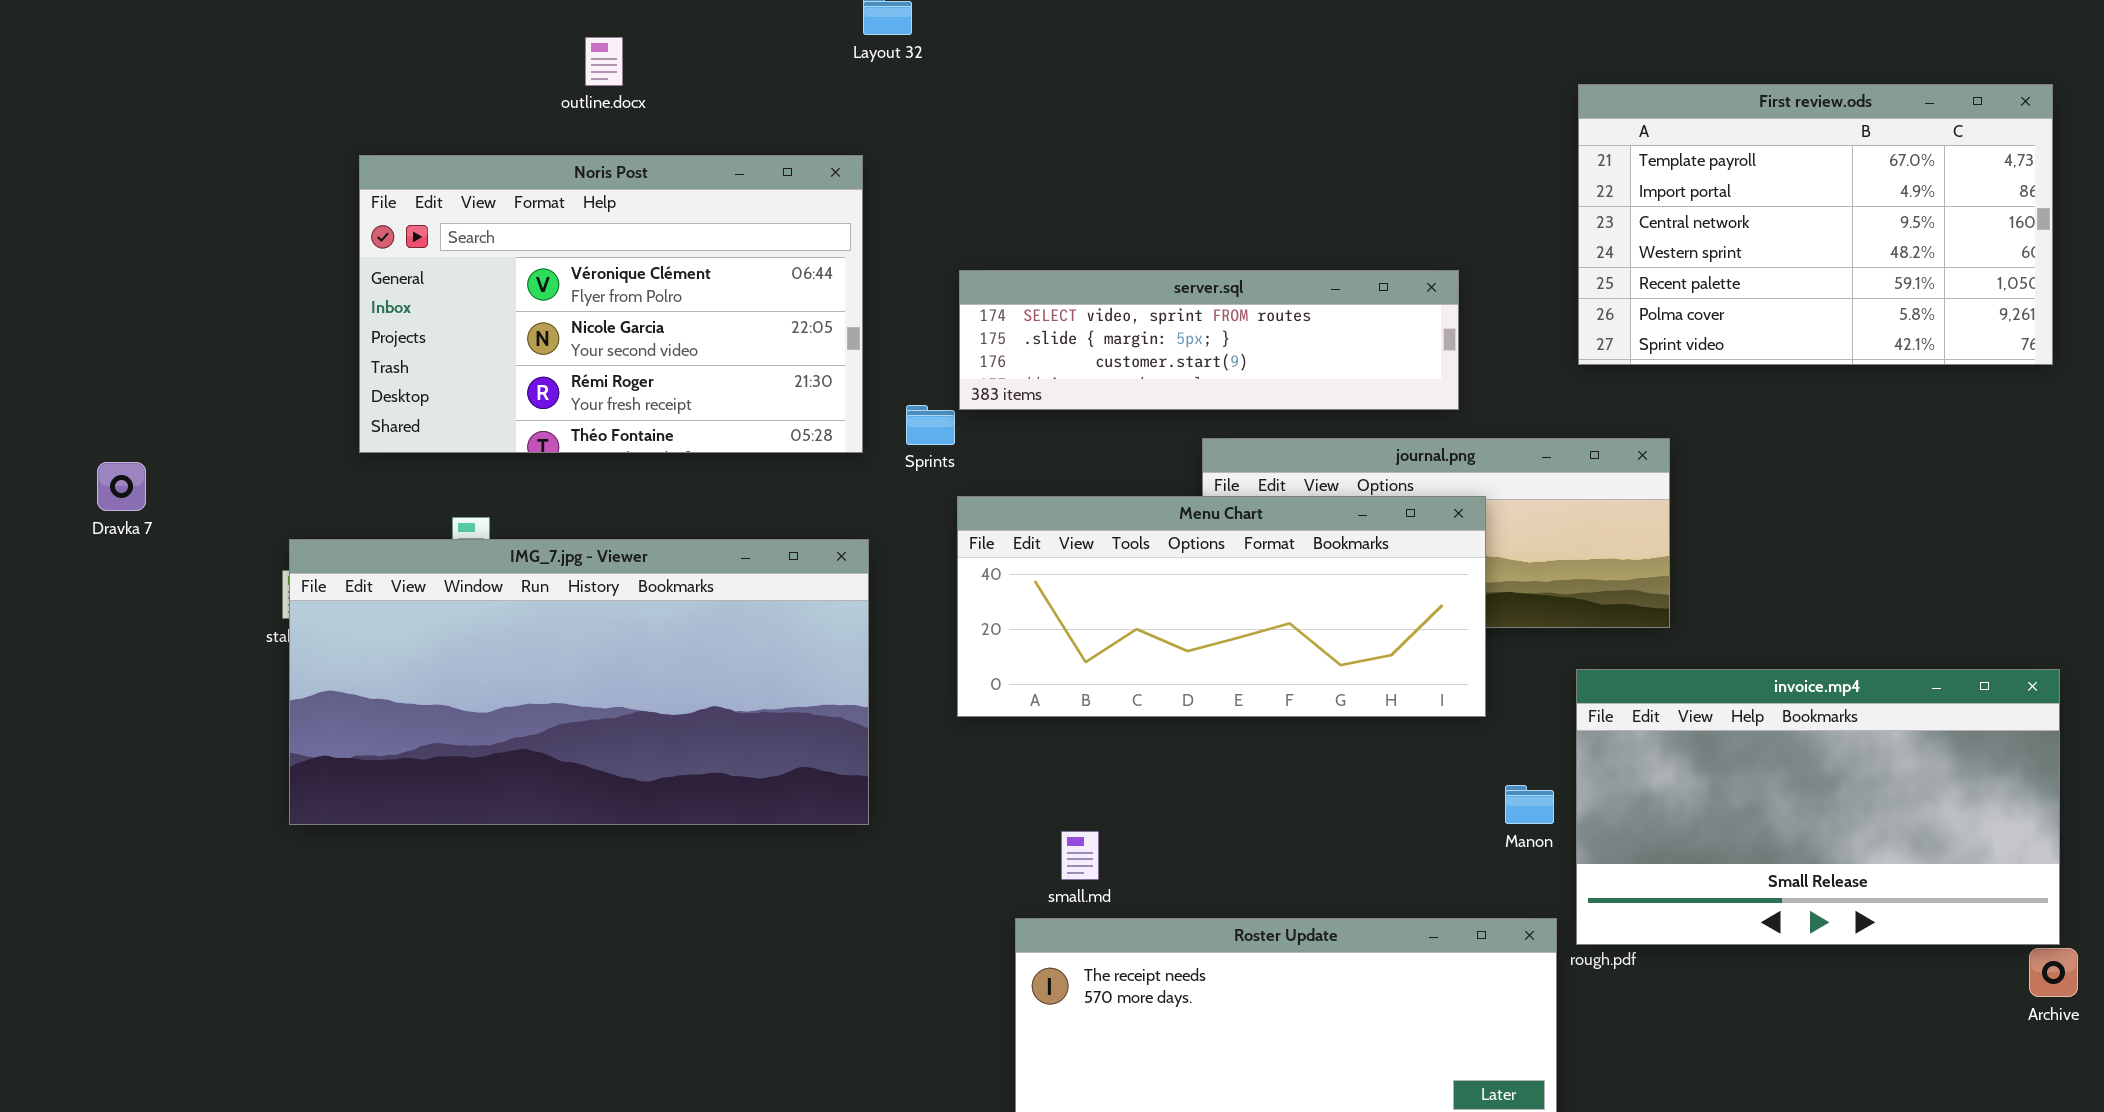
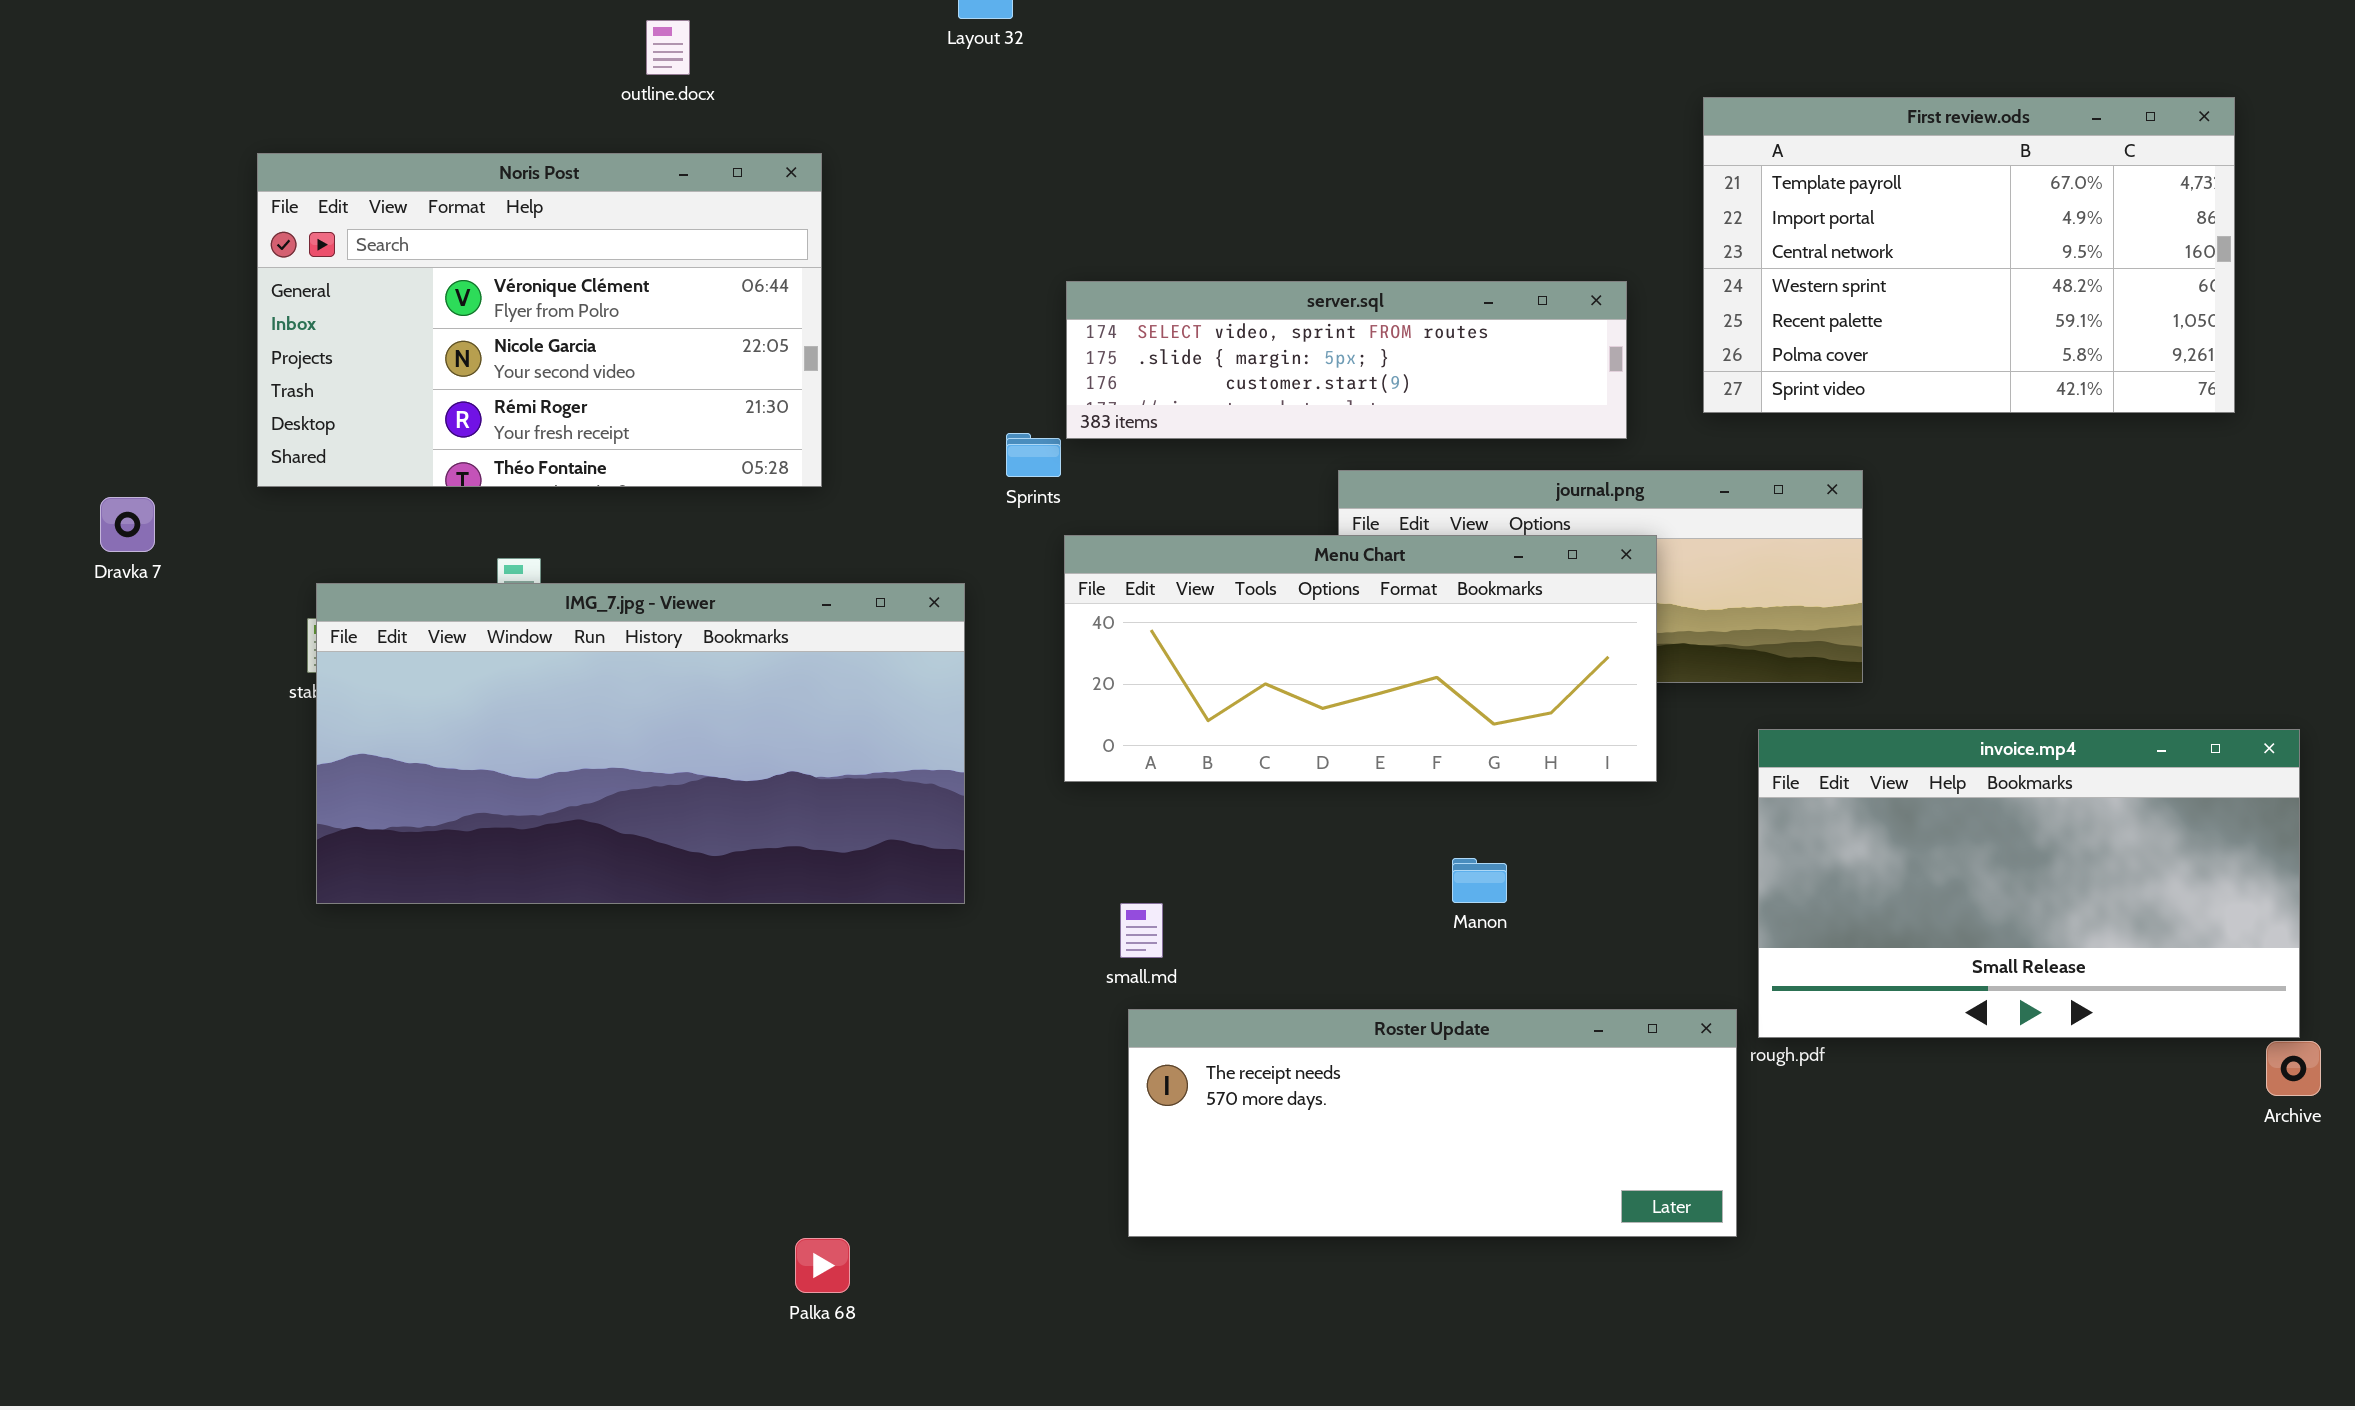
First review.ods: [1578,84,2053,365] -> [1703,97,2235,413], moved
Noris Post: [359,155,863,453] -> [257,153,822,487], moved
Manon: [1505,785,1554,824] -> [1452,858,1507,903], moved
small.md: [1061,831,1099,880] -> [1120,903,1163,958], moved

